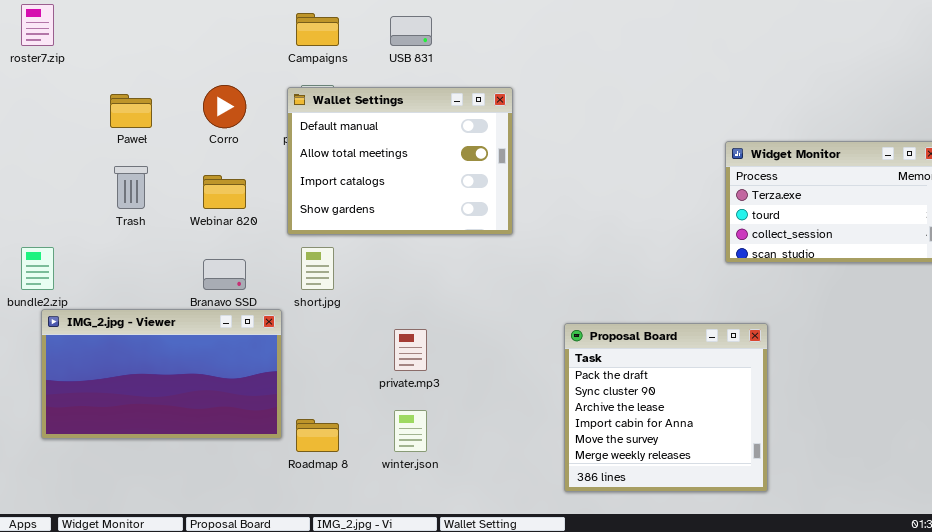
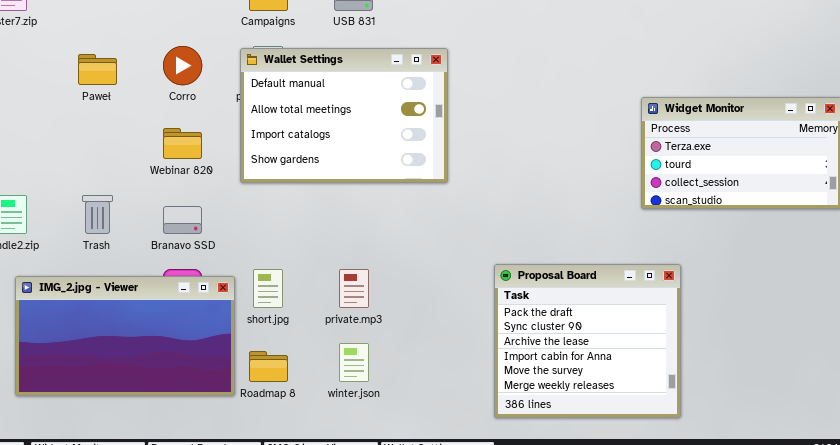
Trash: [114,166,148,209] -> [82,195,113,234], moved
short.jpg: [301,247,334,290] -> [253,269,283,308], moved
IMG_2.jpg - Viewer: [41,309,282,439] -> [15,276,235,396], moved

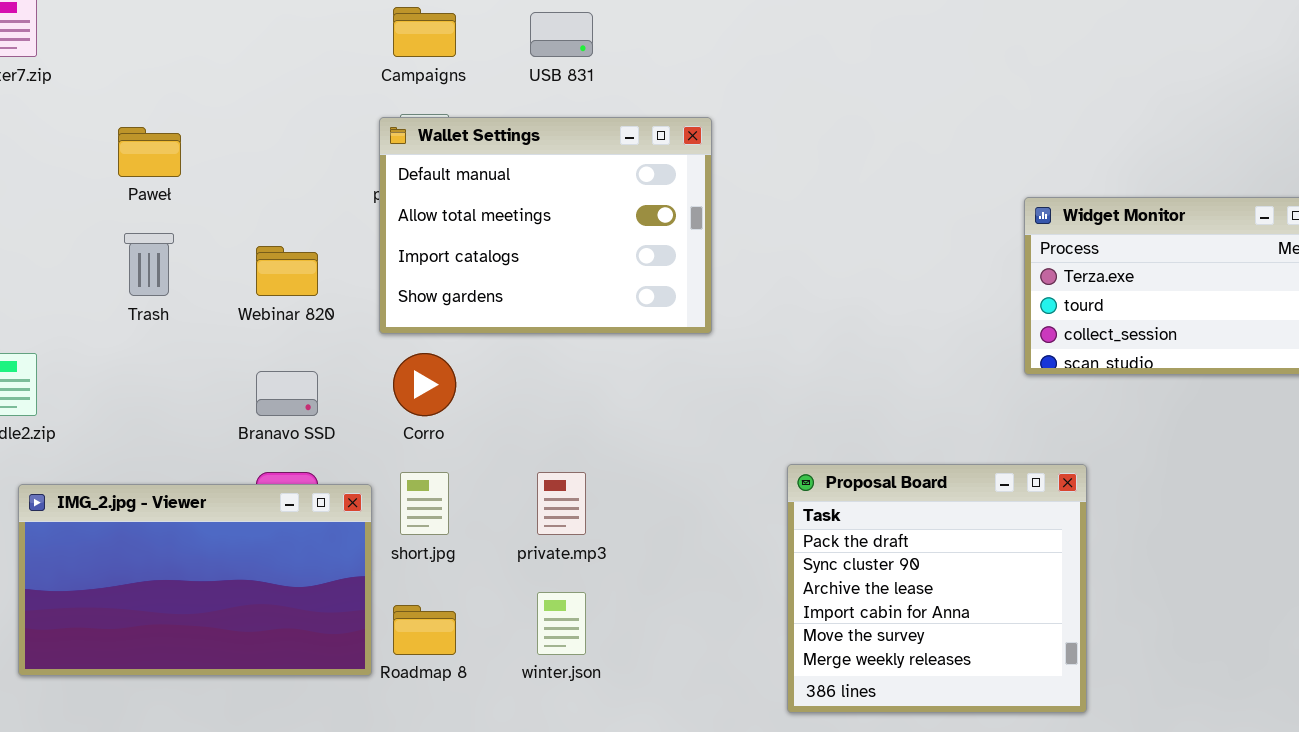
Corro: [163,46,202,85] -> [393,353,456,416], moved
Trash: [82,195,113,234] -> [124,233,174,296], moved

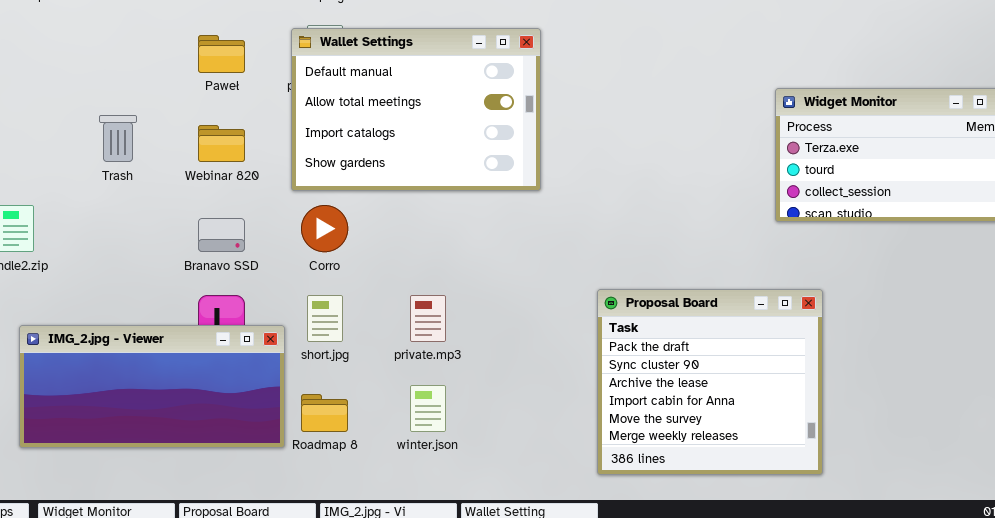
Paweł: [118,127,181,177] -> [198,35,245,73], moved
IMG_2.jpg - Viewer: [18,484,372,676] -> [19,325,285,448], resized

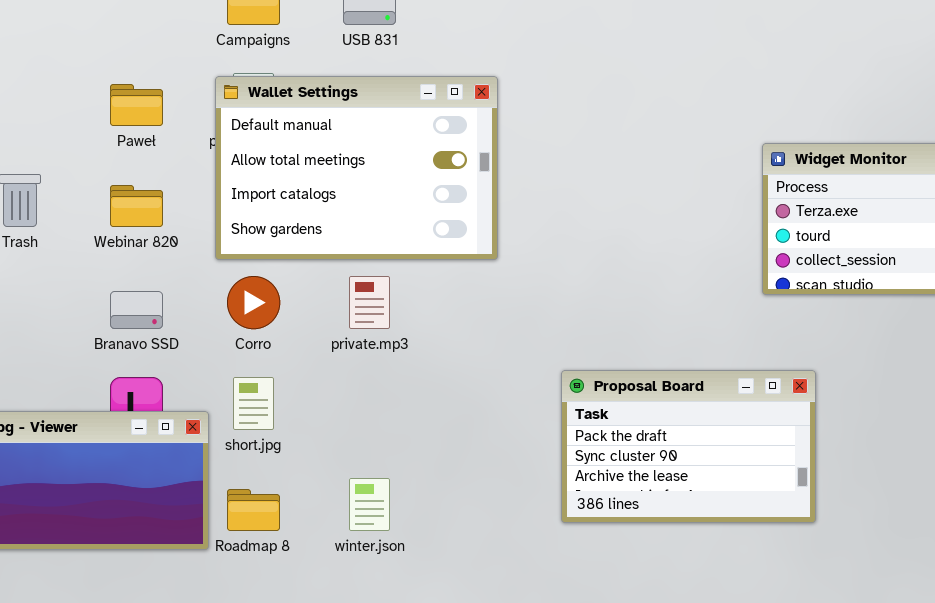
Proposal Board: [597,289,823,475] -> [561,370,816,523], resized
private.mp3: [410,295,446,342] -> [349,276,390,329], moved

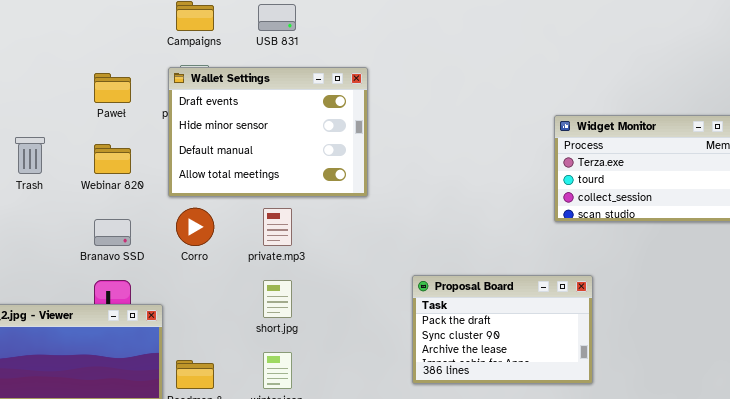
Wallet Settings: [215,76,498,260] -> [168,67,368,197], scrolled up 2 rows
short.jpg: [233,377,274,430] -> [263,280,292,318], moved

